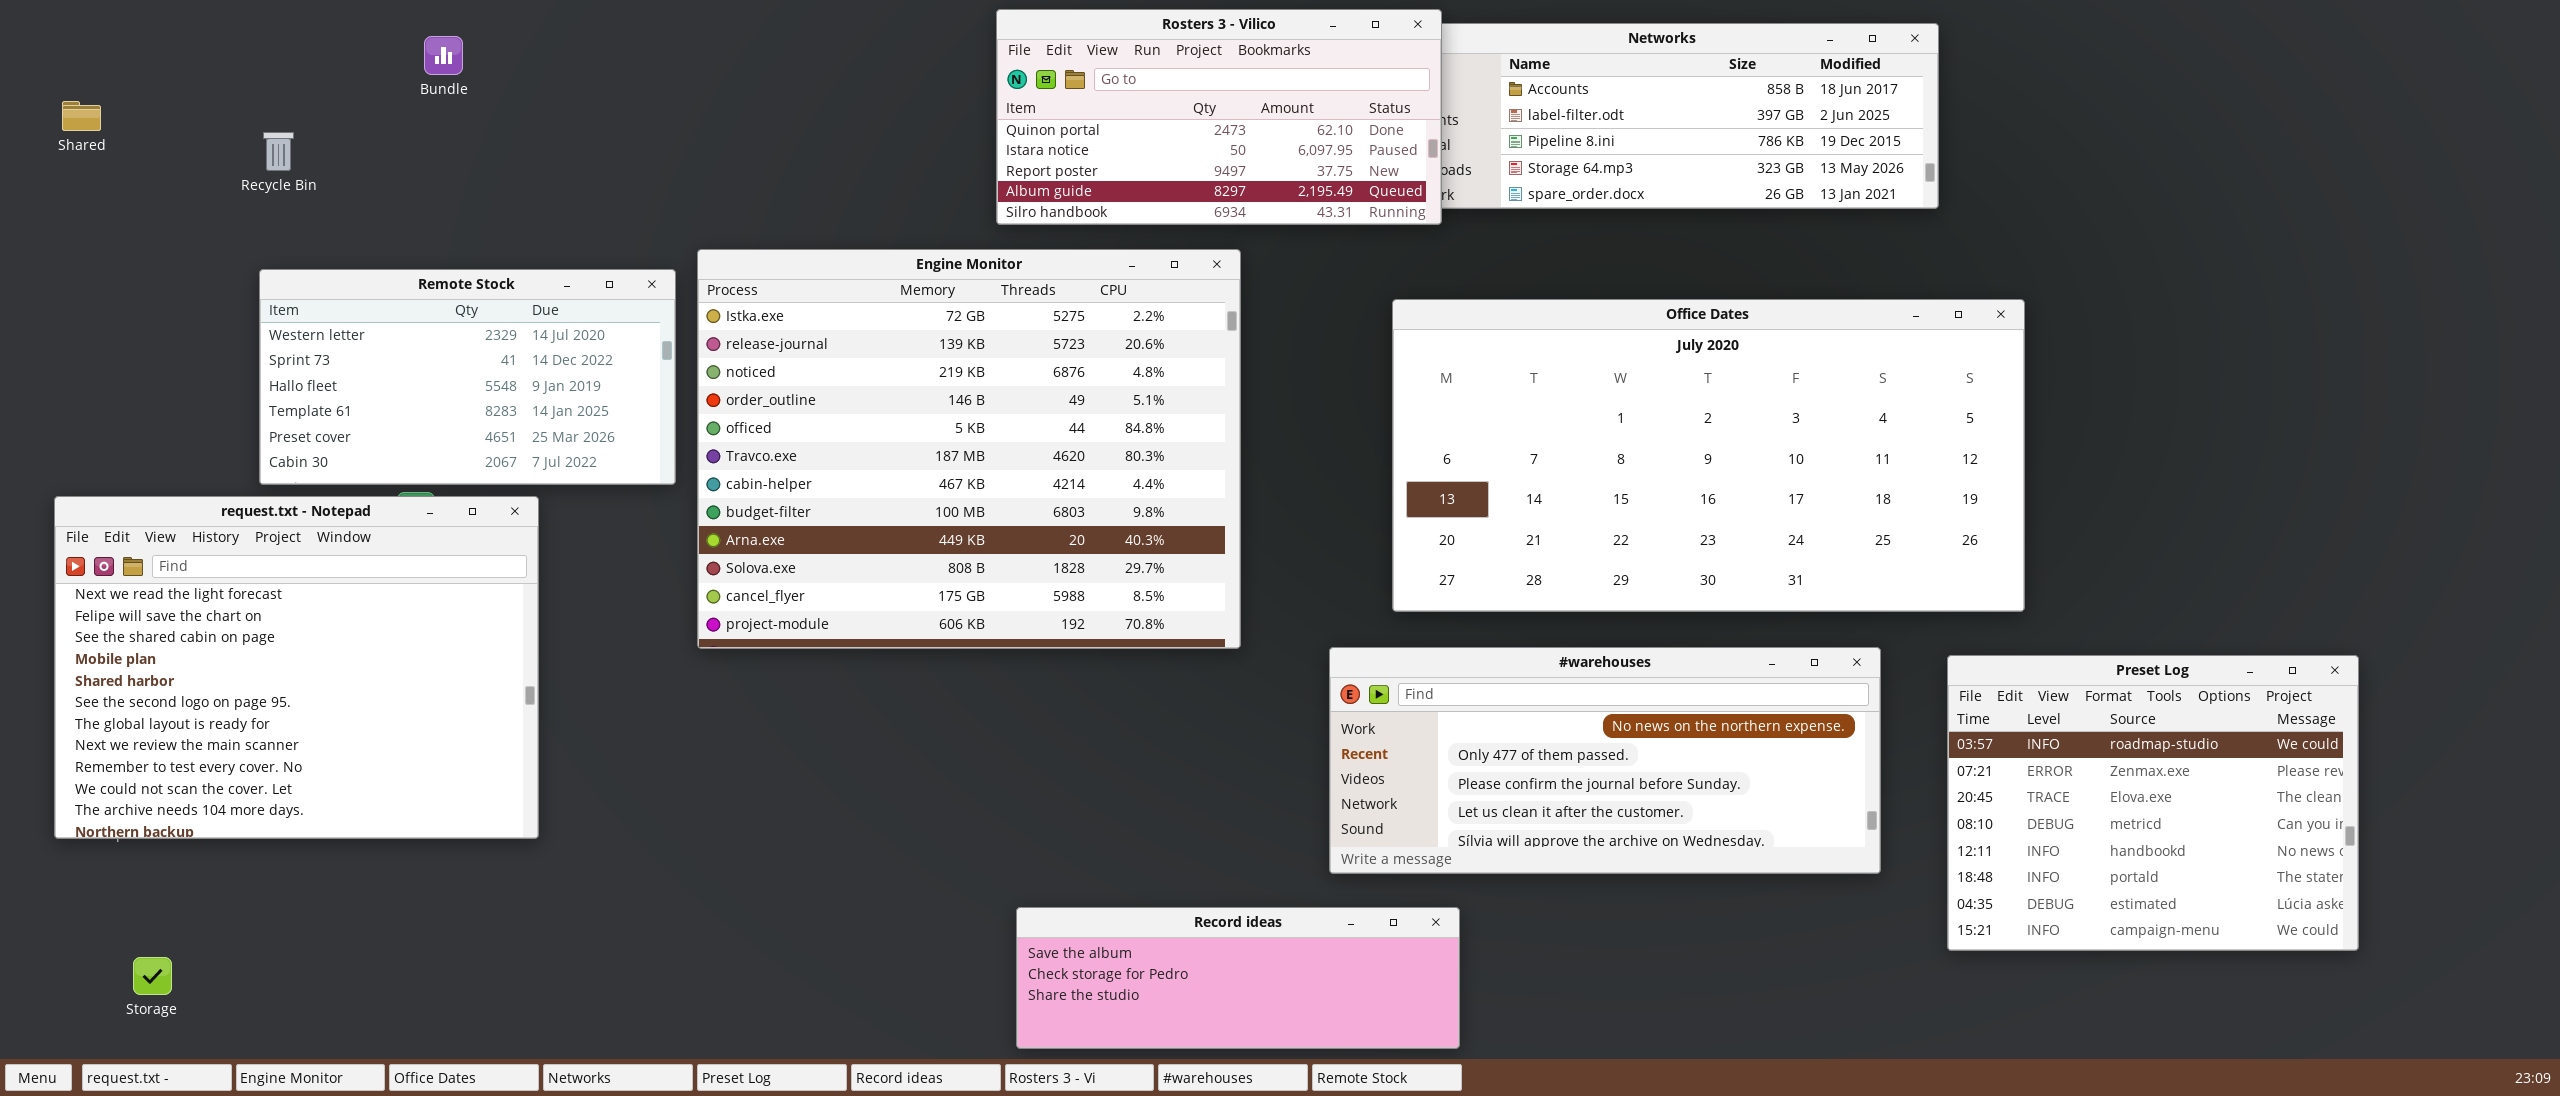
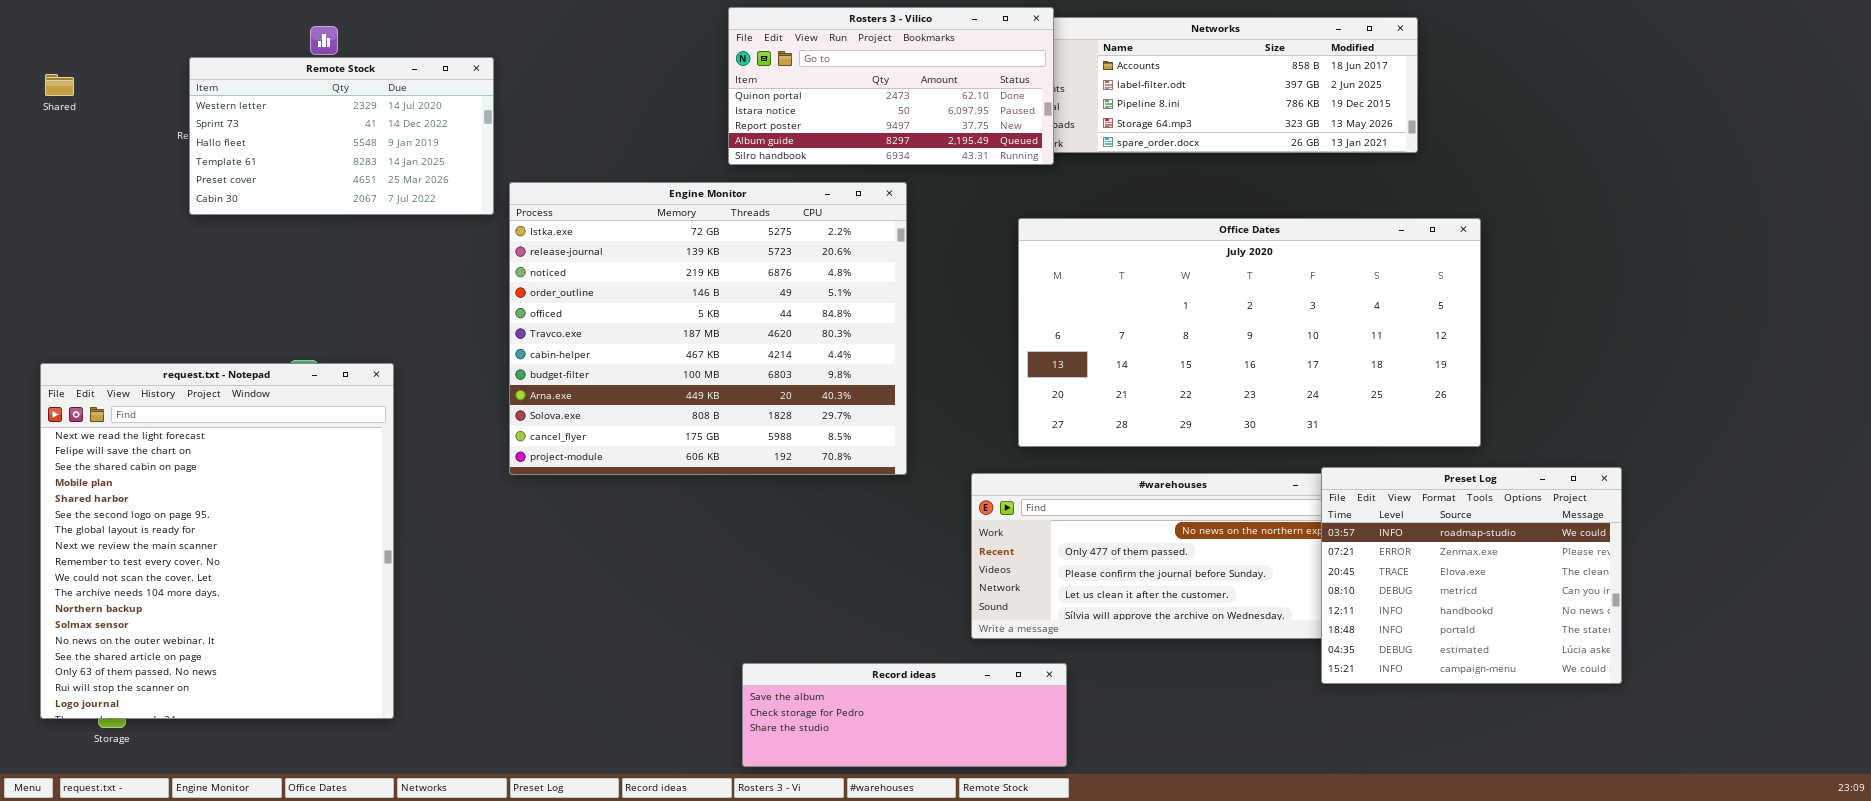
Remote Stock: [259,269,676,485] -> [189,57,494,215], moved
request.txt - Notepad: [54,496,539,839] -> [40,363,394,719], resized
Preset Log: [1947,655,2359,951] -> [1321,467,1622,684], moved

